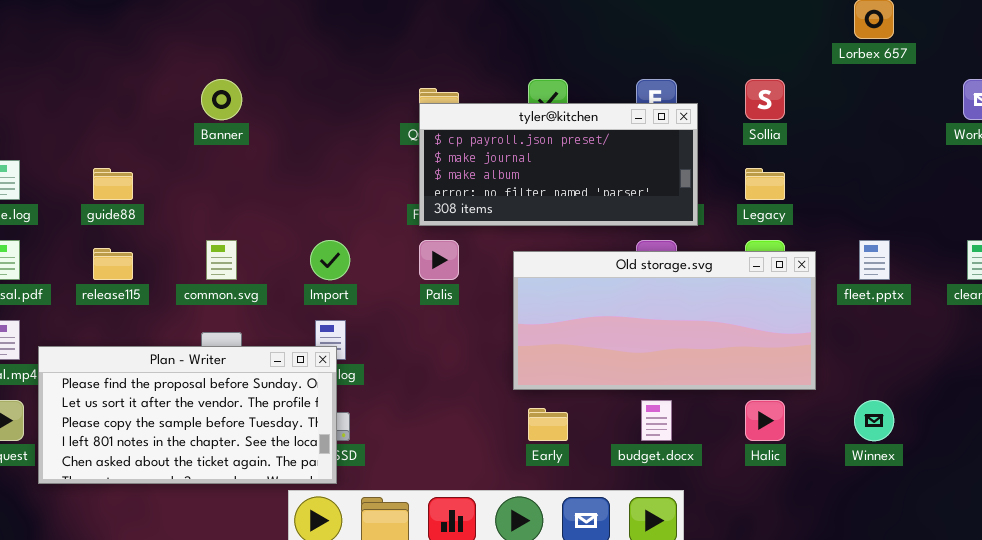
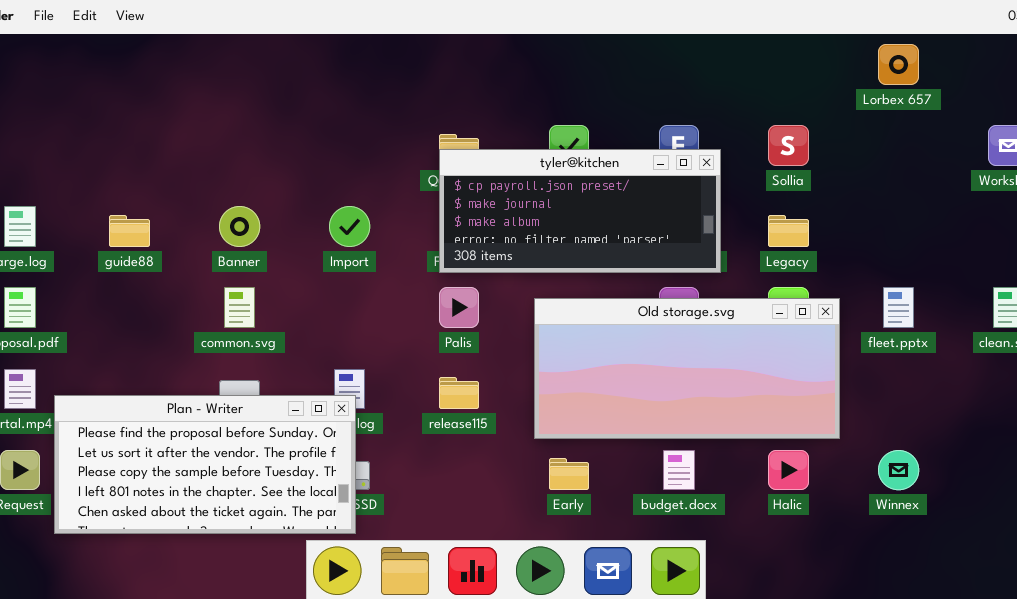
Banner: [201,79,242,120] -> [219,206,260,247], moved
Import: [310,240,350,280] -> [329,206,370,247], moved
release115: [93,248,133,280] -> [439,377,479,409], moved

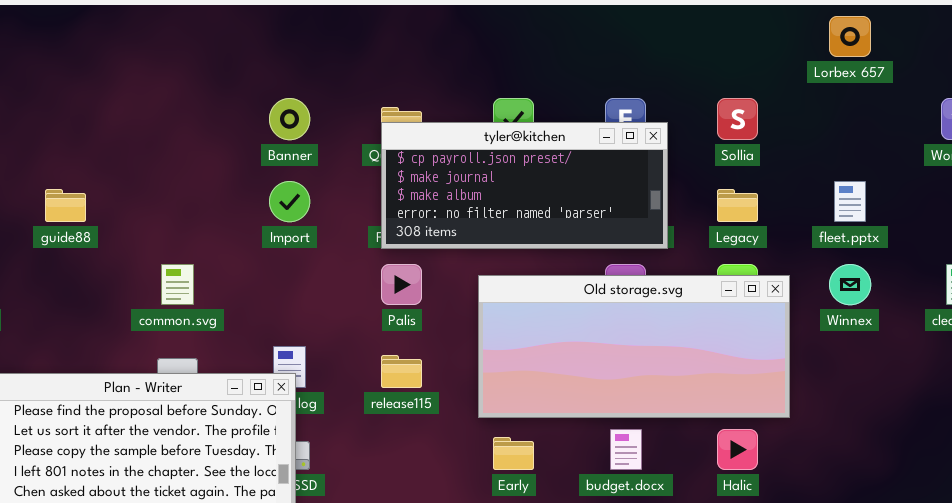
Banner: [219,206,260,247] -> [269,98,310,140], moved
fleet.pptx: [883,287,914,328] -> [834,181,866,222], moved
Winnex: [878,450,919,490] -> [829,264,871,305], moved

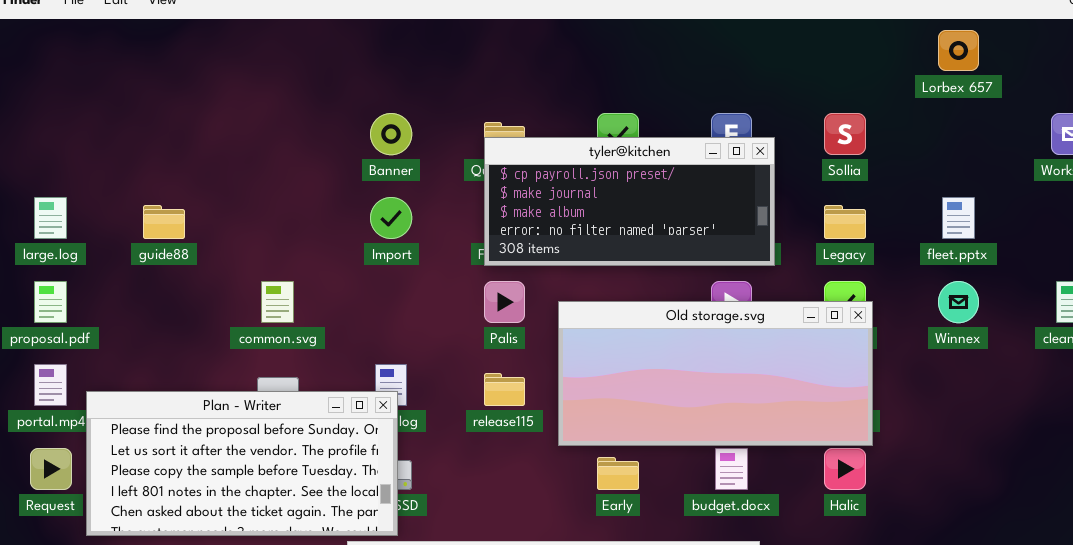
Old storage.svg: [478,275,790,418] -> [558,301,873,446], moved

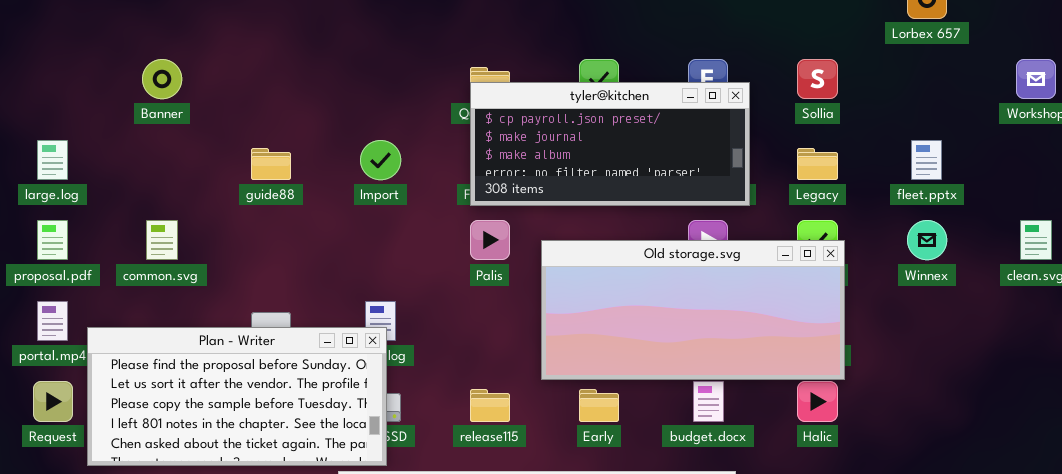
Banner: [370,113,412,155] -> [142,59,182,99], moved
guide88: [143,205,185,239] -> [251,148,291,180], moved
common.svg: [261,281,294,323] -> [146,220,178,260], moved
release115: [484,373,525,406] -> [470,389,510,422], moved

